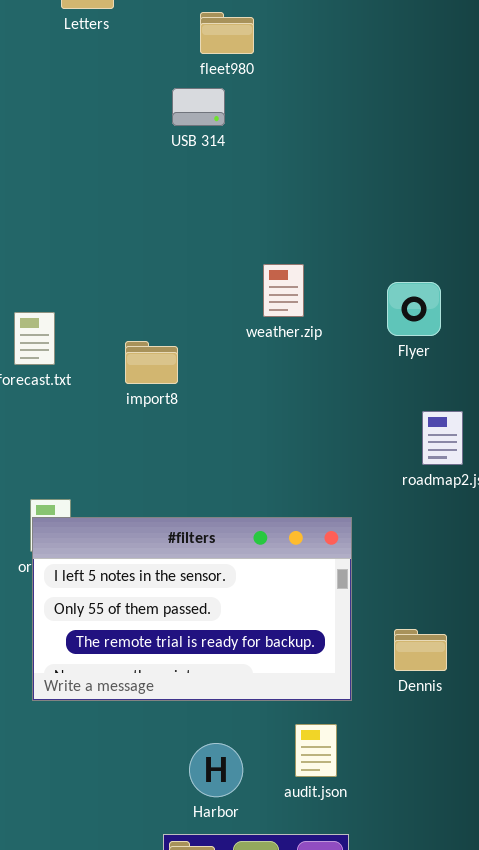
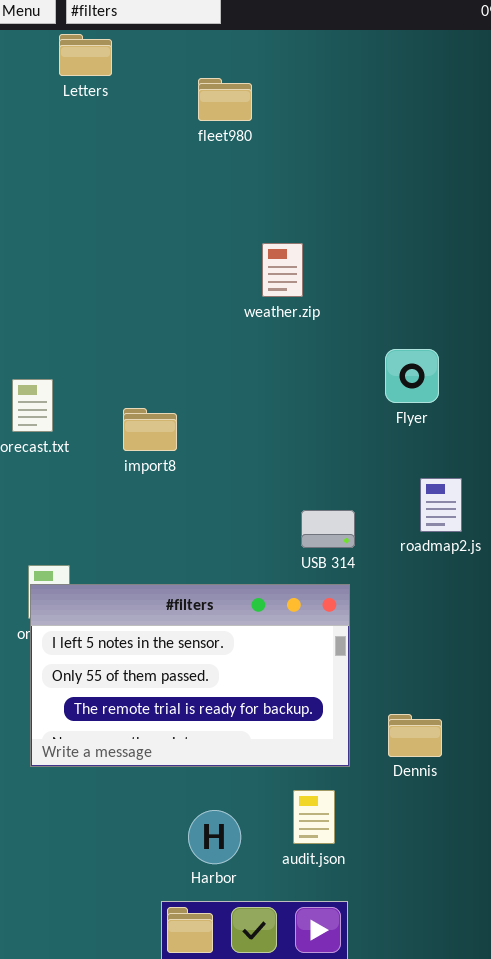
USB 314: [172,88,225,126] -> [301,510,355,548], moved
weather.zip: [263,264,304,317] -> [262,243,303,297], moved
Dennis: [394,629,447,671] -> [388,714,442,757], moved

